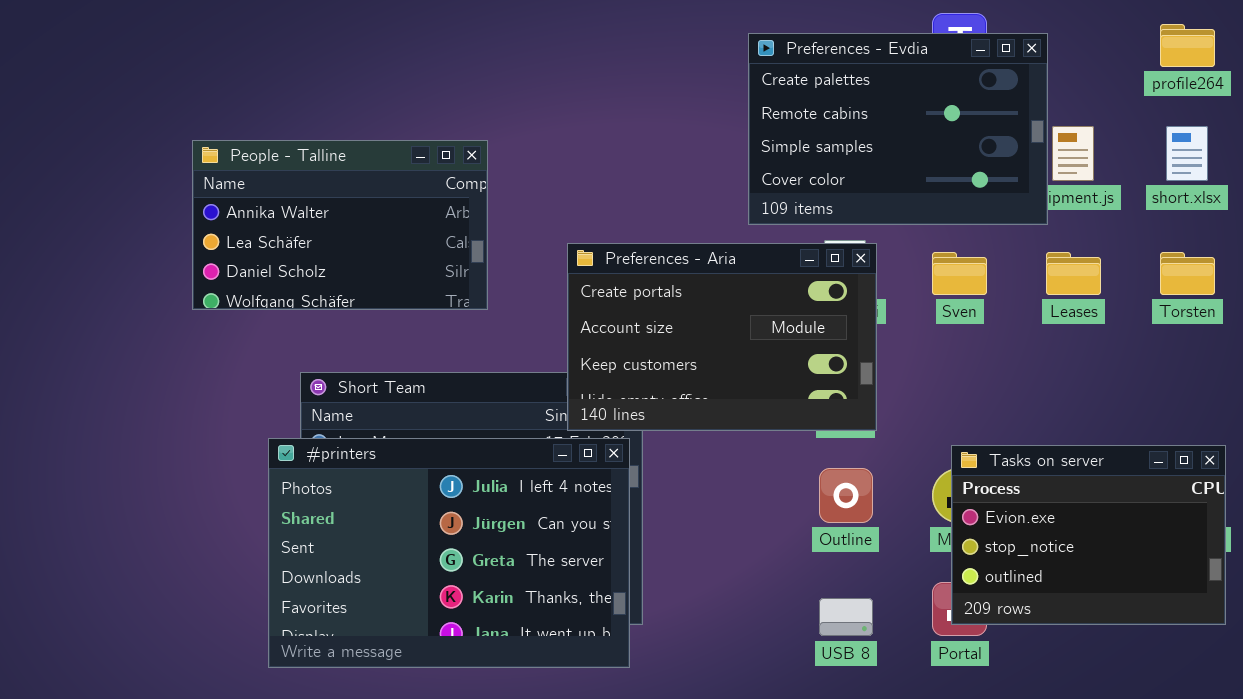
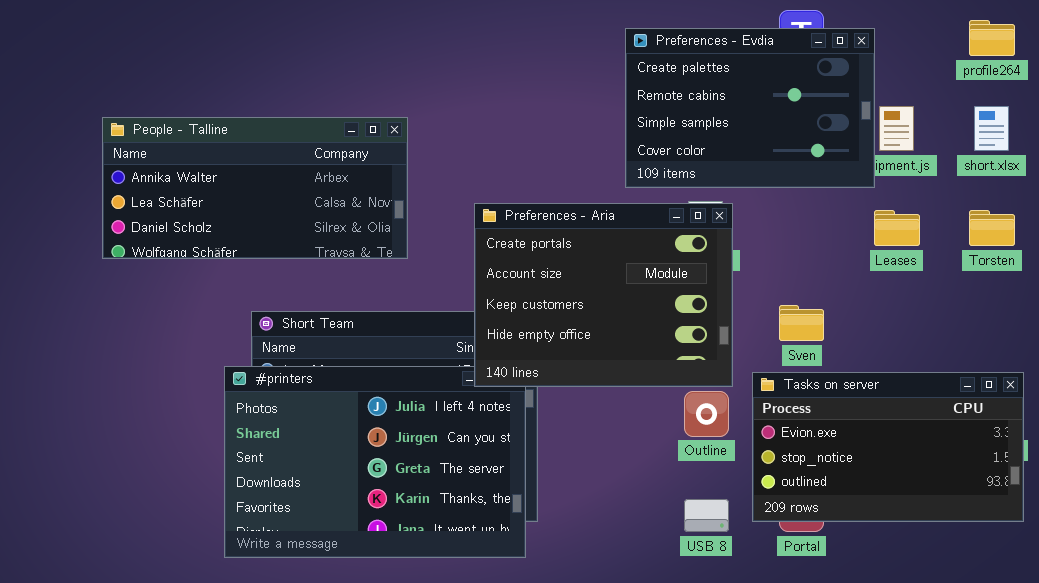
People - Talline: [192,140,488,310] -> [102,117,408,259], resized
Preferences - Aria: [567,243,877,431] -> [474,203,733,387], resized
Sven: [932,252,987,295] -> [779,305,824,341], moved
Tasks on server: [951,445,1226,625] -> [752,372,1024,522], resized

